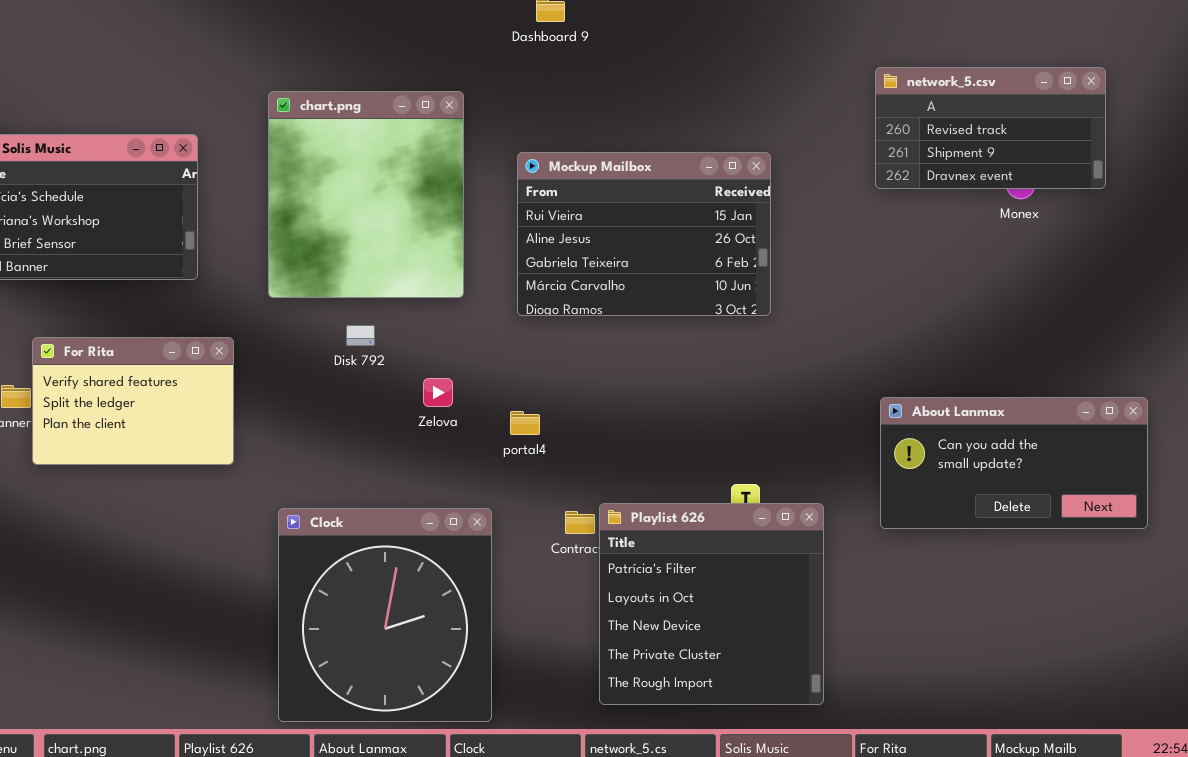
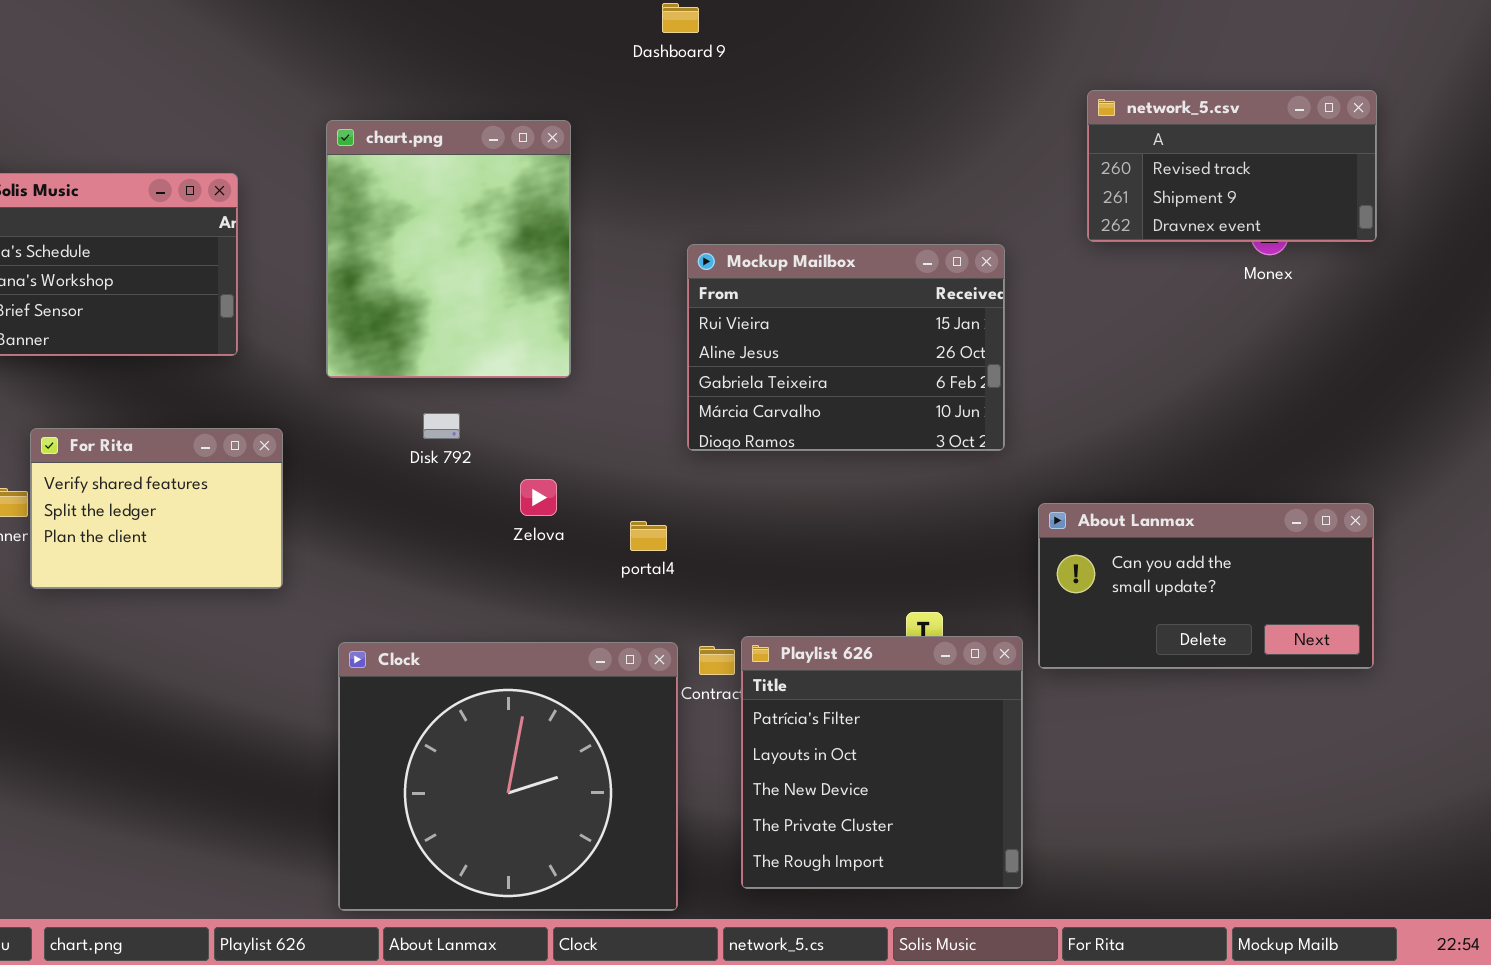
Mockup Mailbox: [517,152,771,316] -> [687,244,1005,451], moved
About Lanmax: [880,397,1148,529] -> [1038,503,1374,669], moved
Clock: [278,508,492,722] -> [338,642,678,911], resized

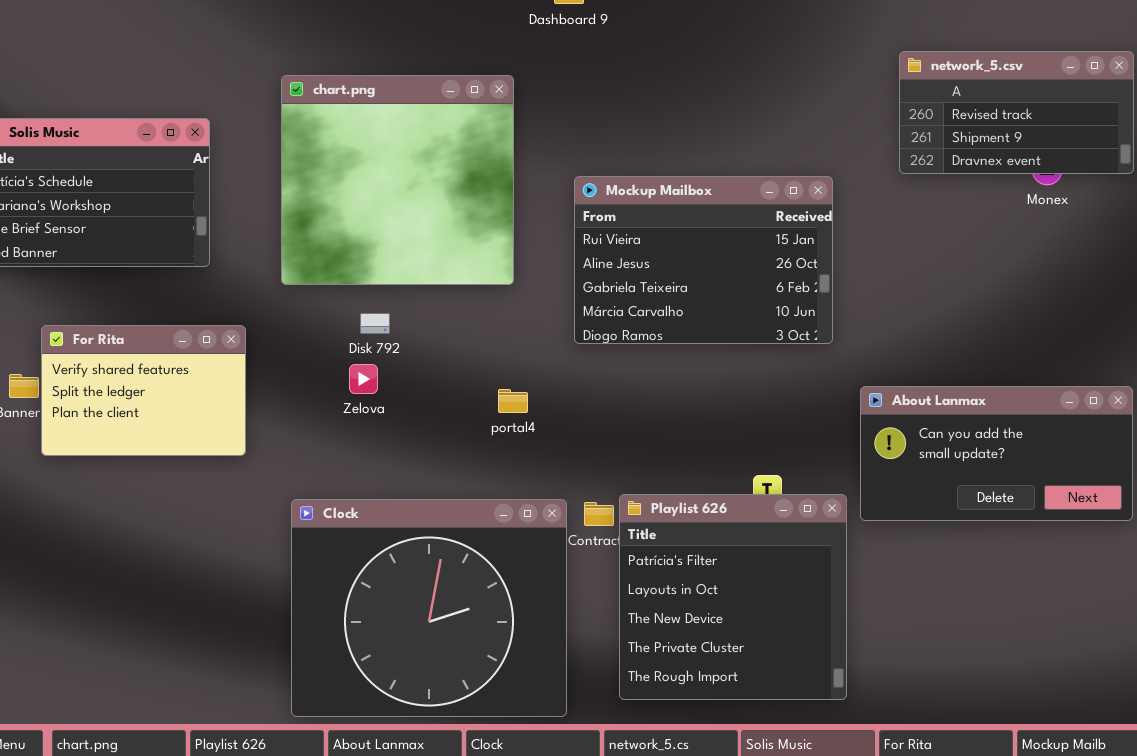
chart.png: [326,120,571,378] -> [281,75,514,285], resized
Zelova: [520,479,557,516] -> [349,364,378,394], moved
portal4: [630,521,667,551] -> [498,389,528,413], moved

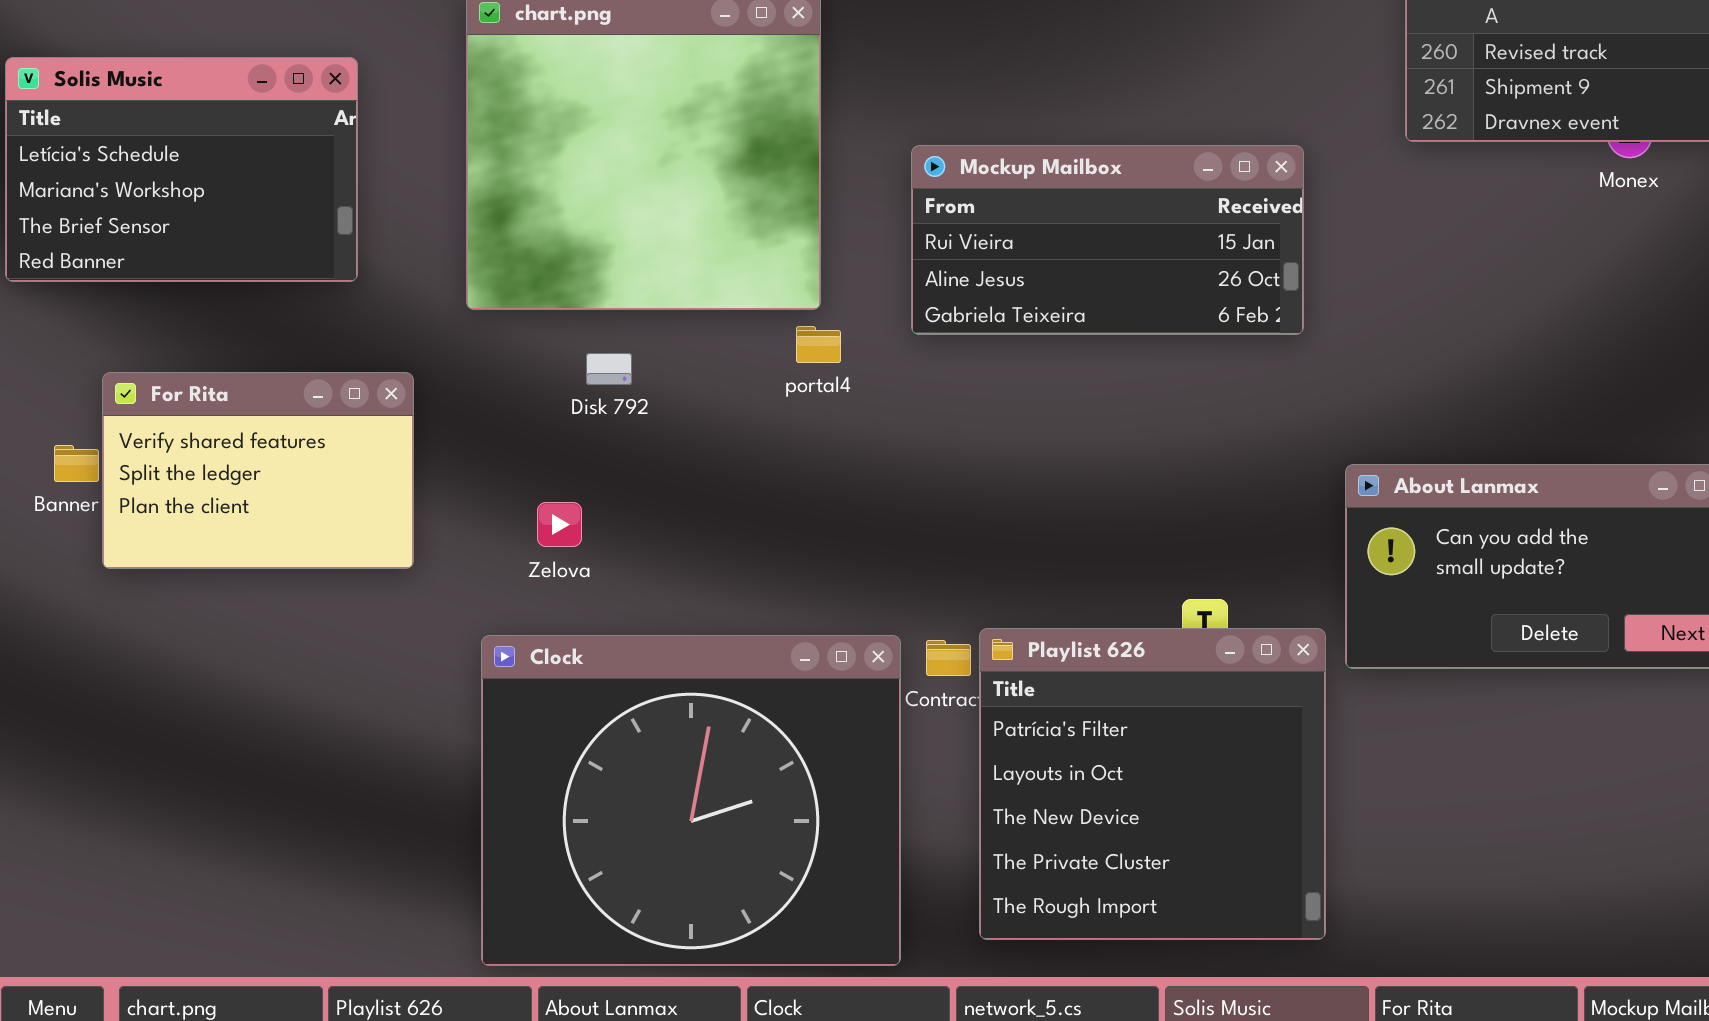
Mockup Mailbox: [574,176,833,344] -> [911,145,1304,335], resized
Zelova: [349,364,378,394] -> [537,502,582,547], moved
portal4: [498,389,528,413] -> [796,326,841,363], moved

